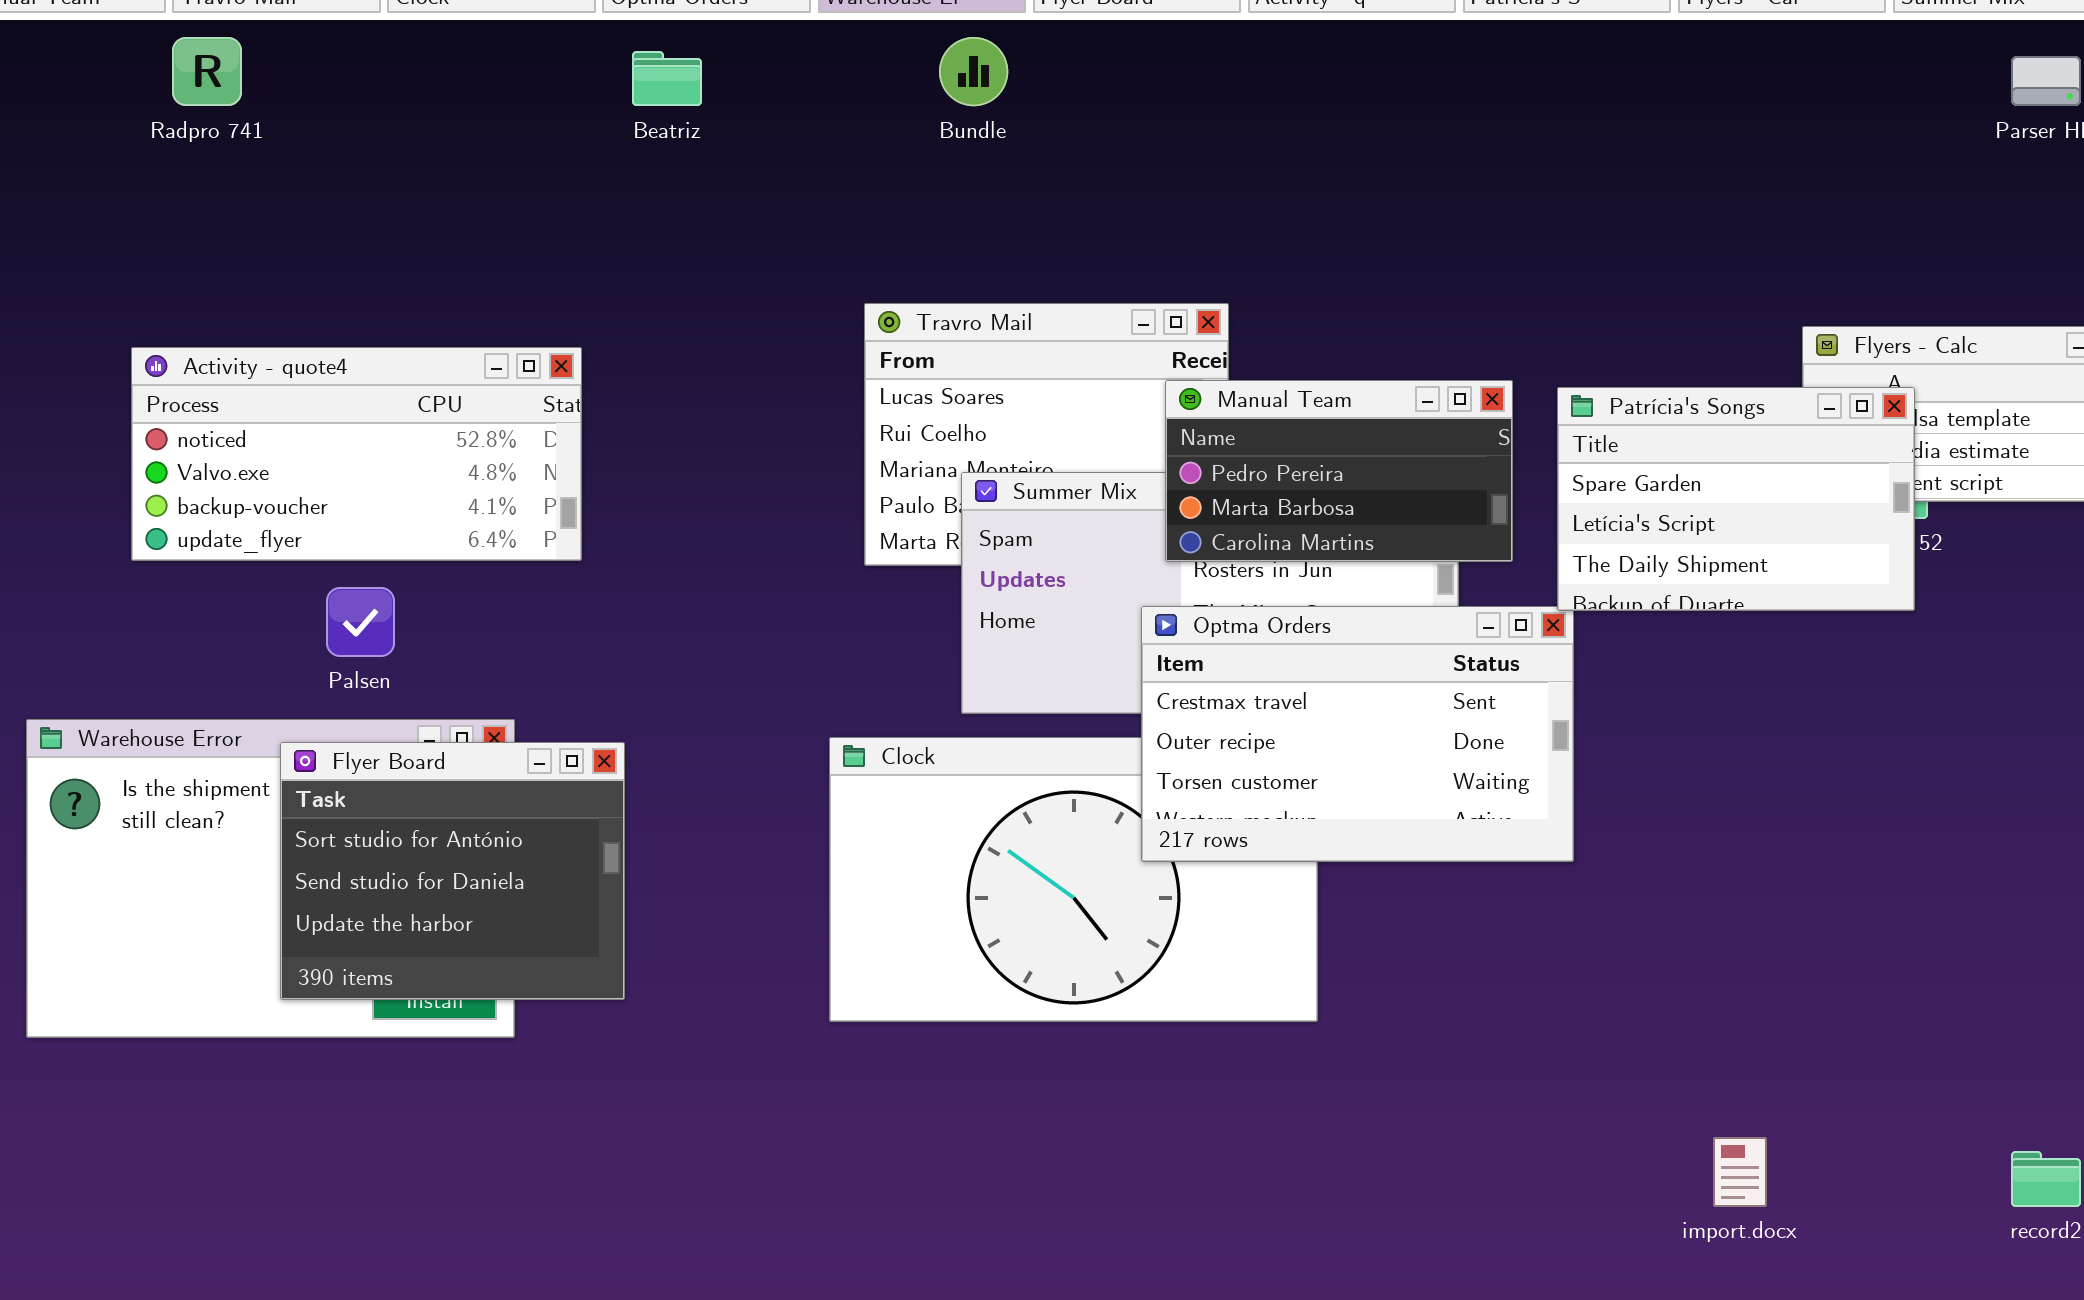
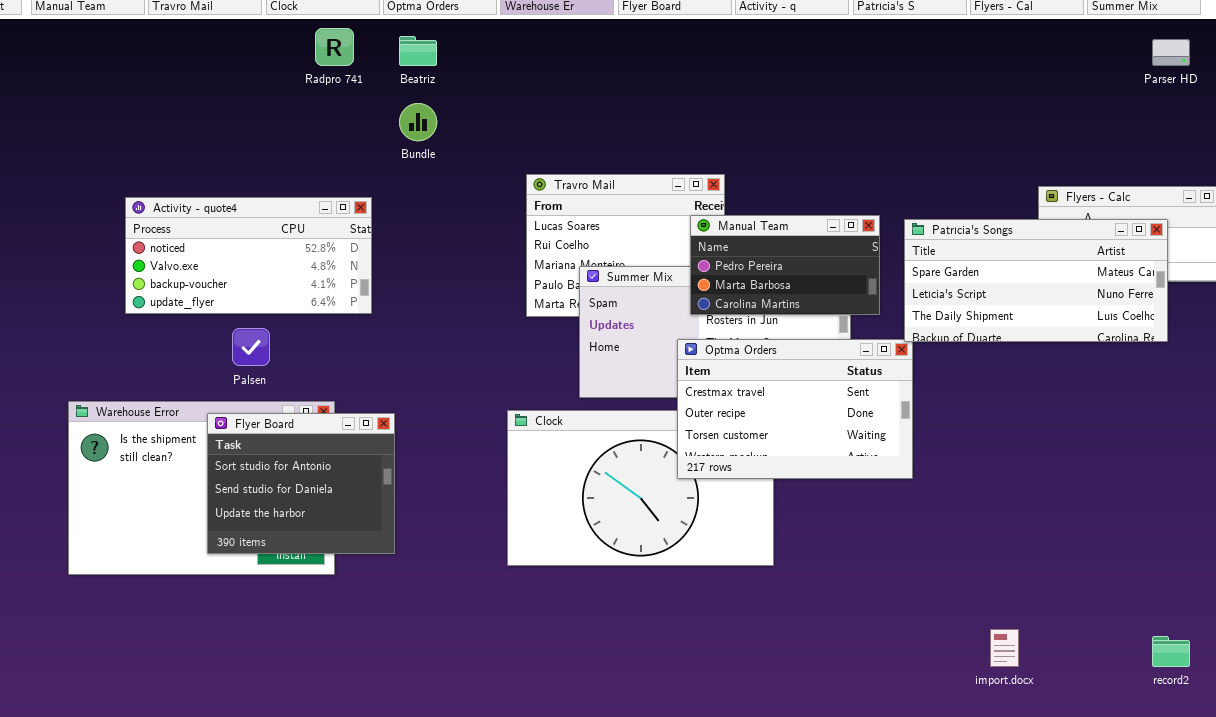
Radpro 741: [172,37,242,106] -> [315,28,354,66], moved
Bundle: [939,37,1008,106] -> [399,103,437,141], moved
Patrícia's Songs: [1557,387,1915,611] -> [904,219,1168,342], resized

